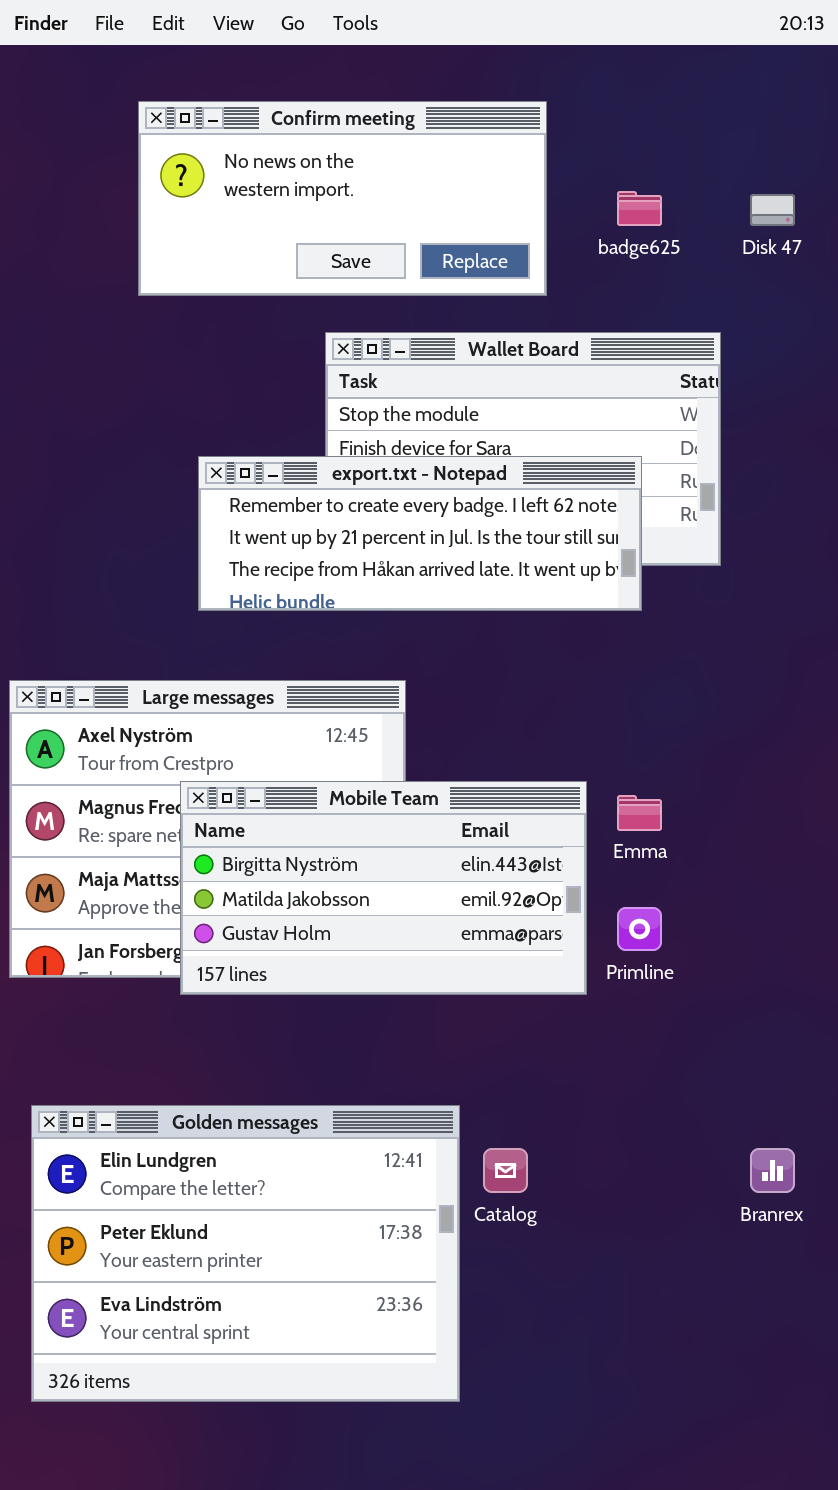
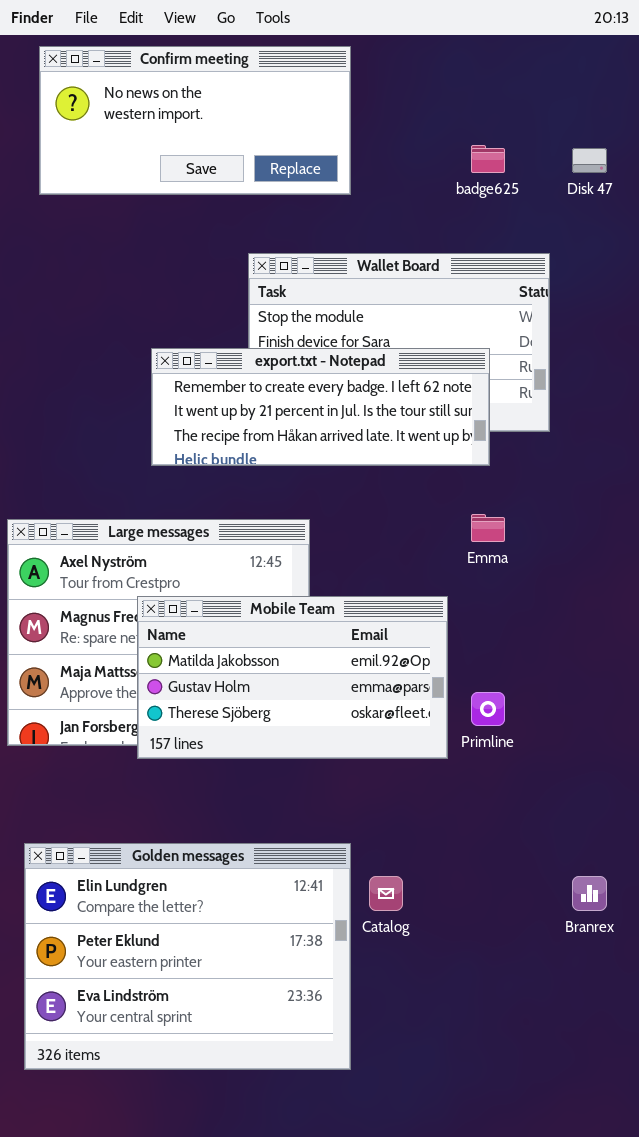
Confirm meeting: [138,101,547,296] -> [39,46,351,195], moved
Mobile Team: [180,781,587,995] -> [137,596,448,759], scrolled down 1 row
Emma: [617,795,662,831] -> [471,514,505,542], moved

